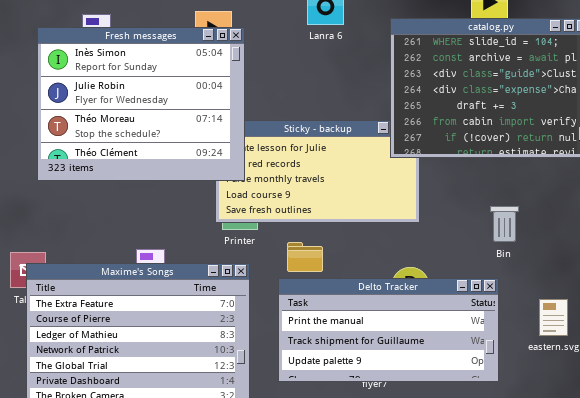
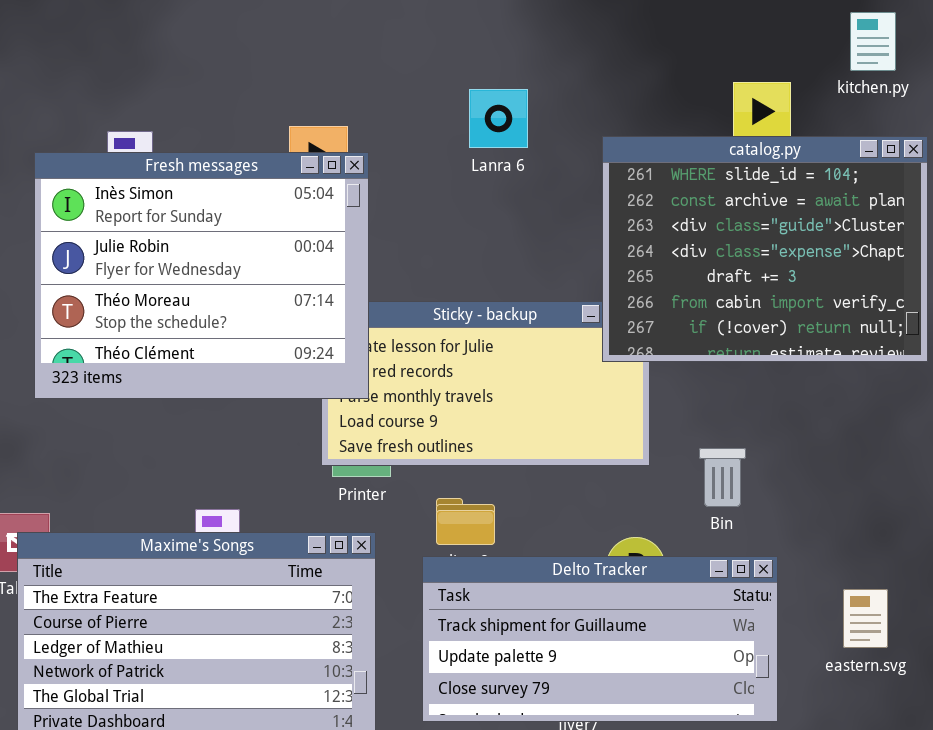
Bin: [490,206,519,242] -> [699,448,746,507], moved
Delto Tracker: [278,278,499,382] -> [422,556,778,722], scrolled down 1 row

